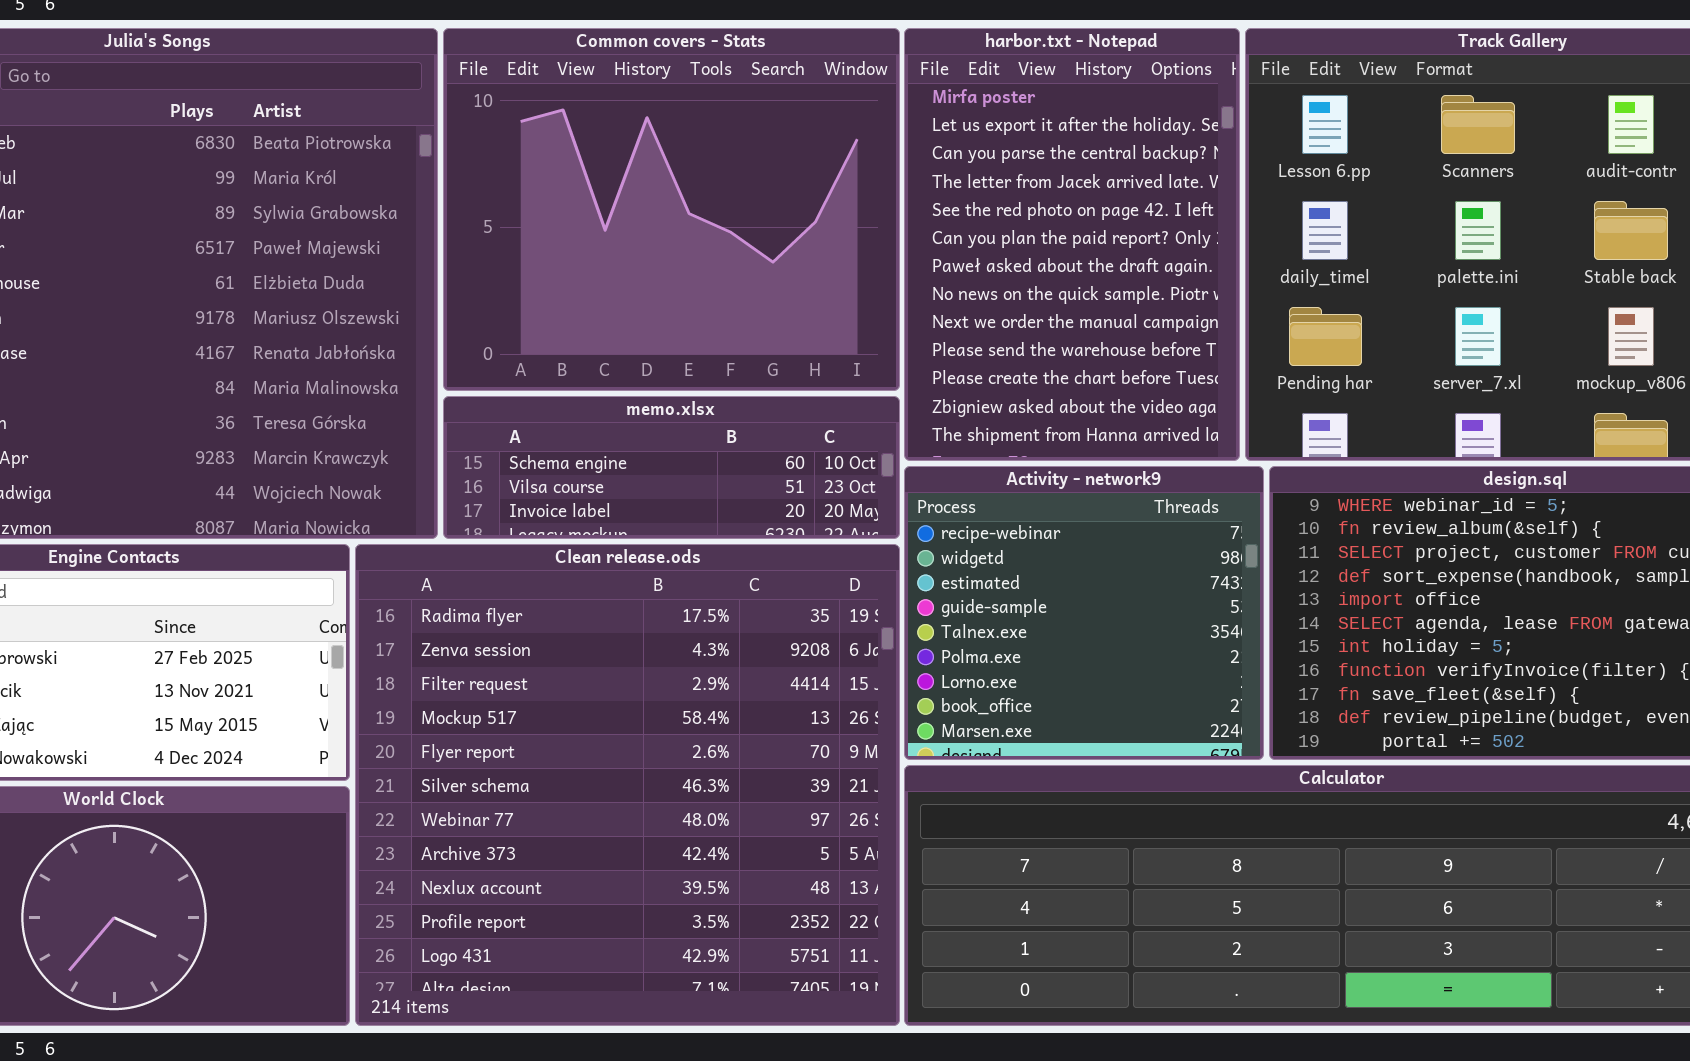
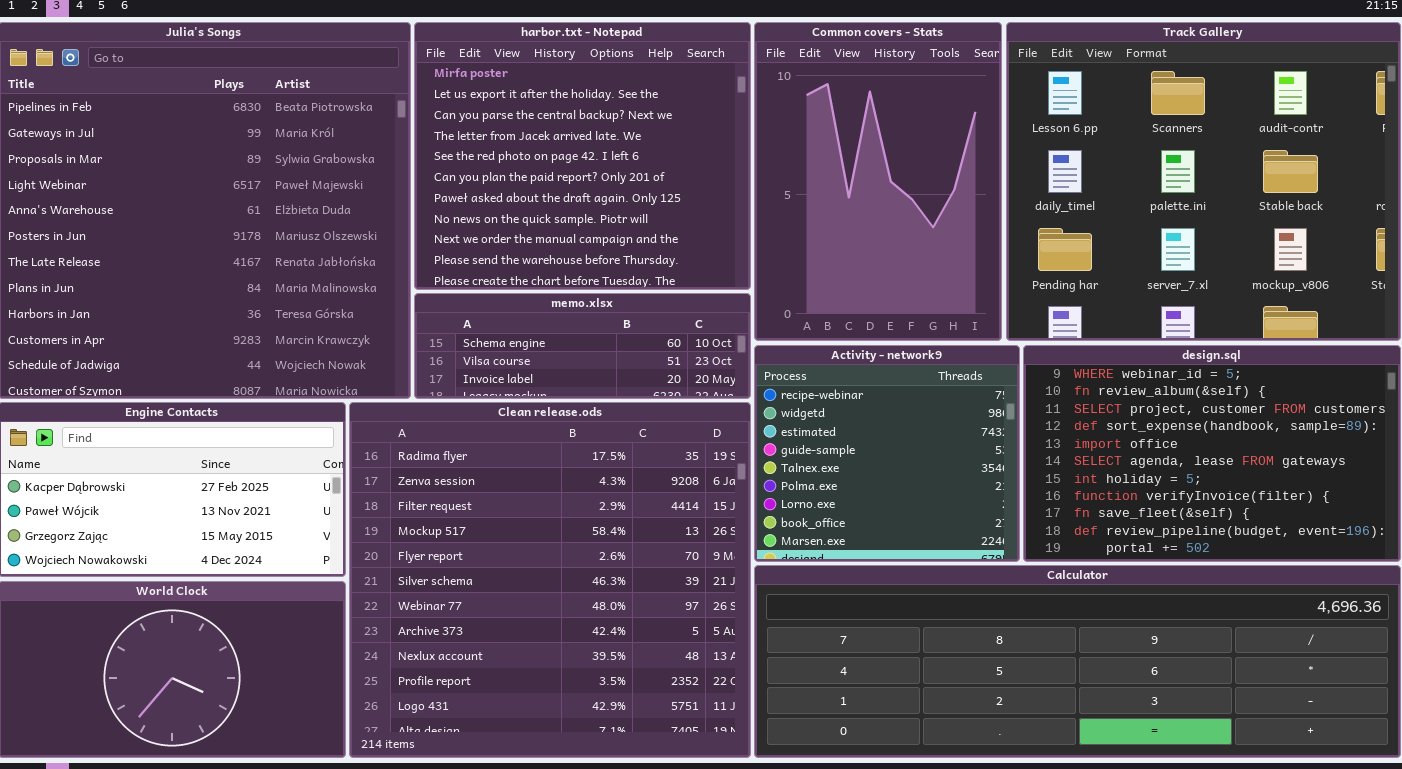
Common covers - Stats: [443,28,900,391] -> [754,22,1002,341], moved, resized
harbor.txt - Notepad: [904,28,1240,461] -> [414,22,751,290], moved, resized

